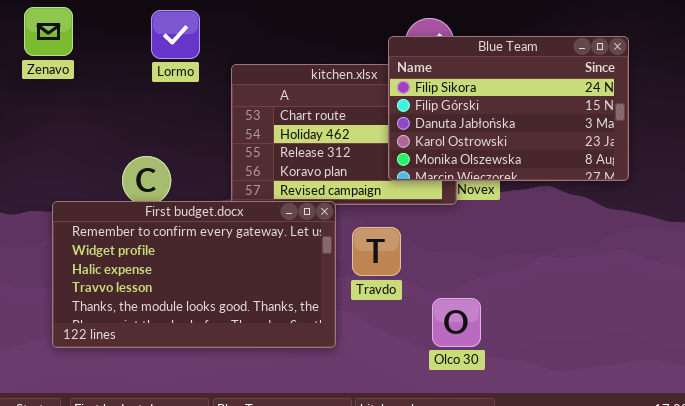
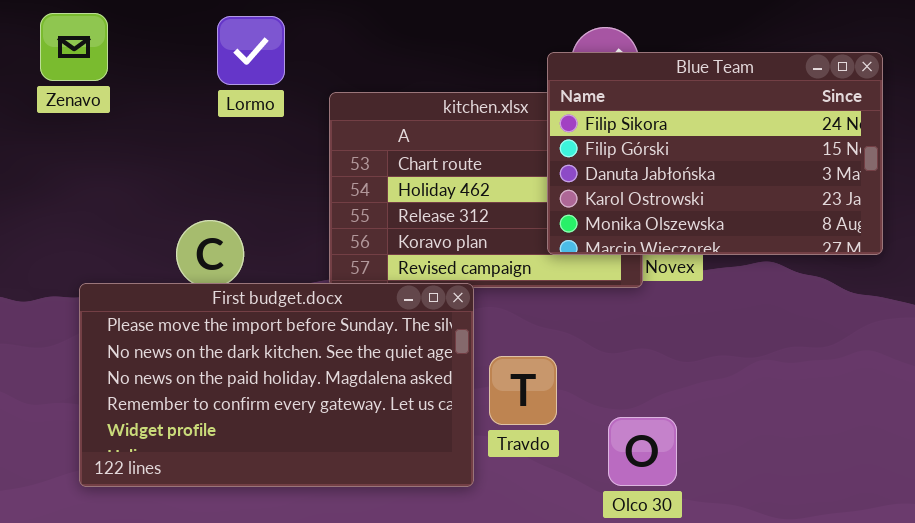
First budget.docx: [52,201,336,348] -> [79,283,474,487], scrolled up 3 rows
Travdo: [352,227,401,276] -> [489,356,557,425], moved

